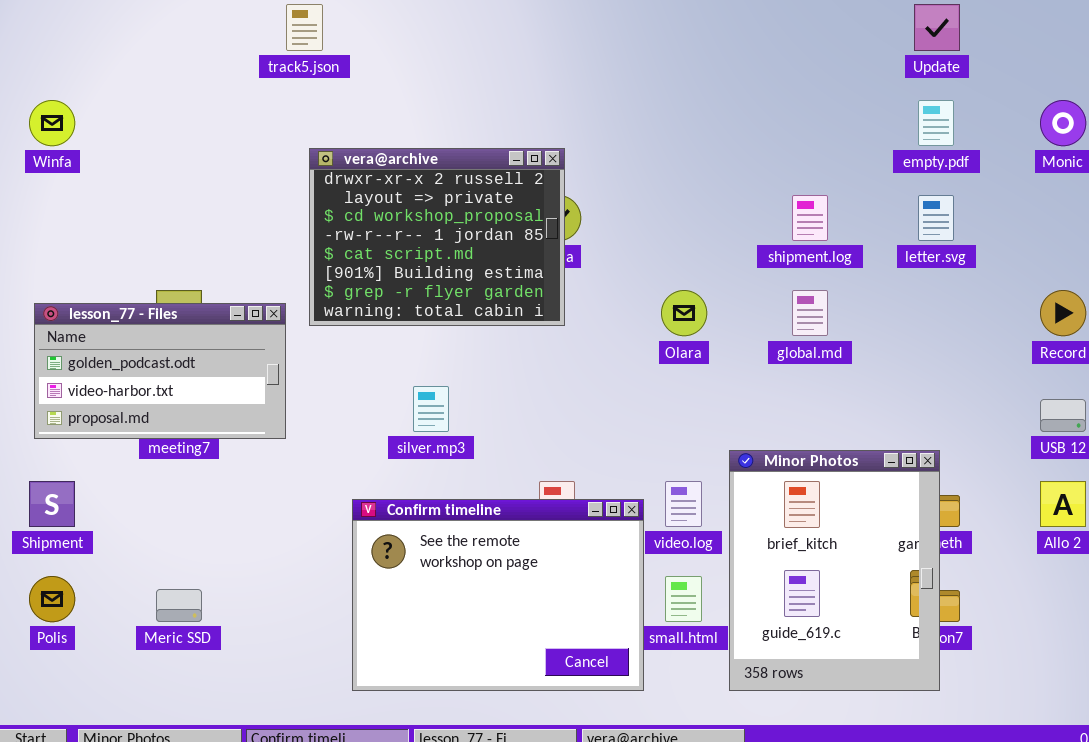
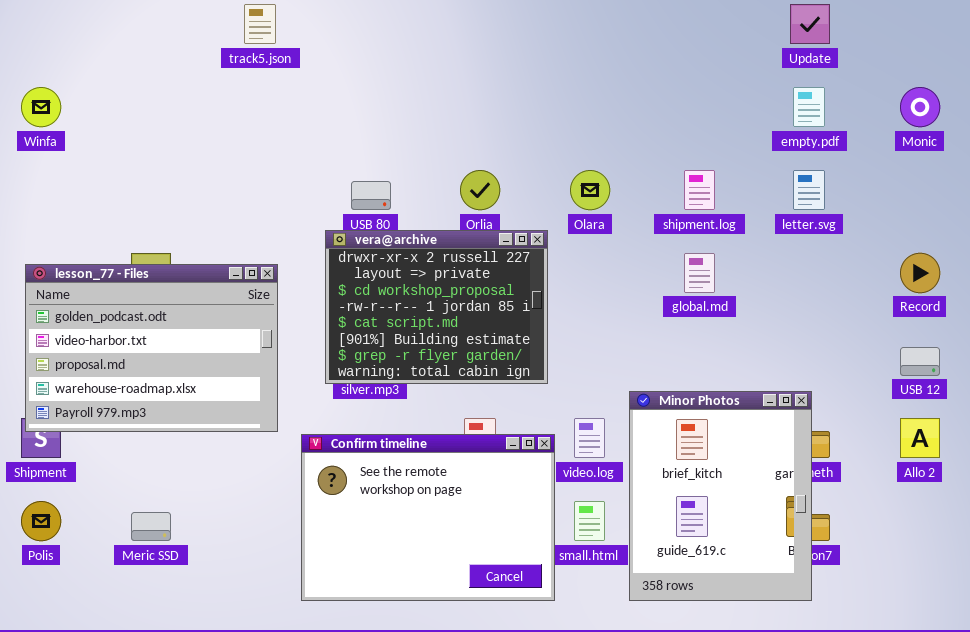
vera@archive: [309,148,565,326] -> [325,230,548,384], moved
Olara: [661,290,707,336] -> [570,170,610,210], moved
lesson_77 - Files: [34,303,286,439] -> [25,264,278,432], resized

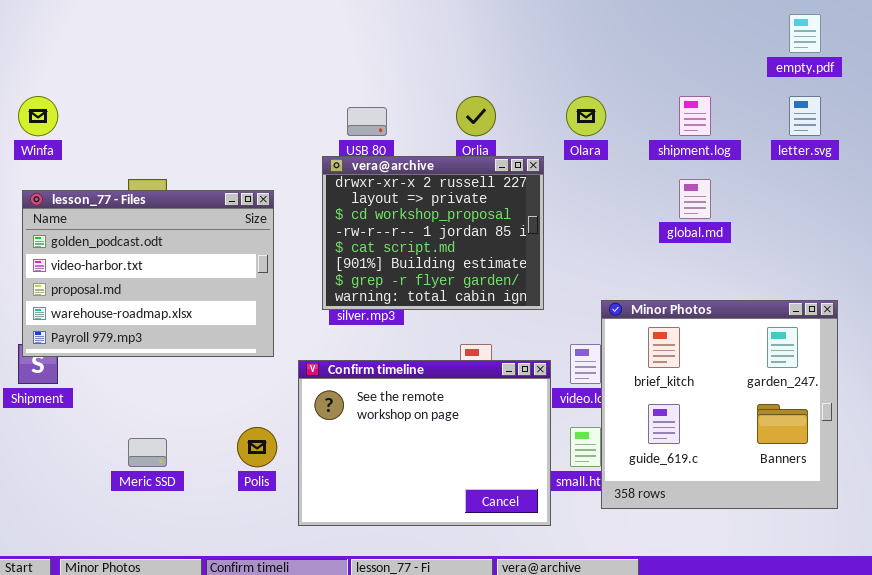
Winfa: [21,87,61,127] -> [18,96,58,136], moved
Minor Photos: [629,391,812,601] -> [601,300,838,509], moved, resized
Polis: [21,501,61,541] -> [237,427,277,467], moved

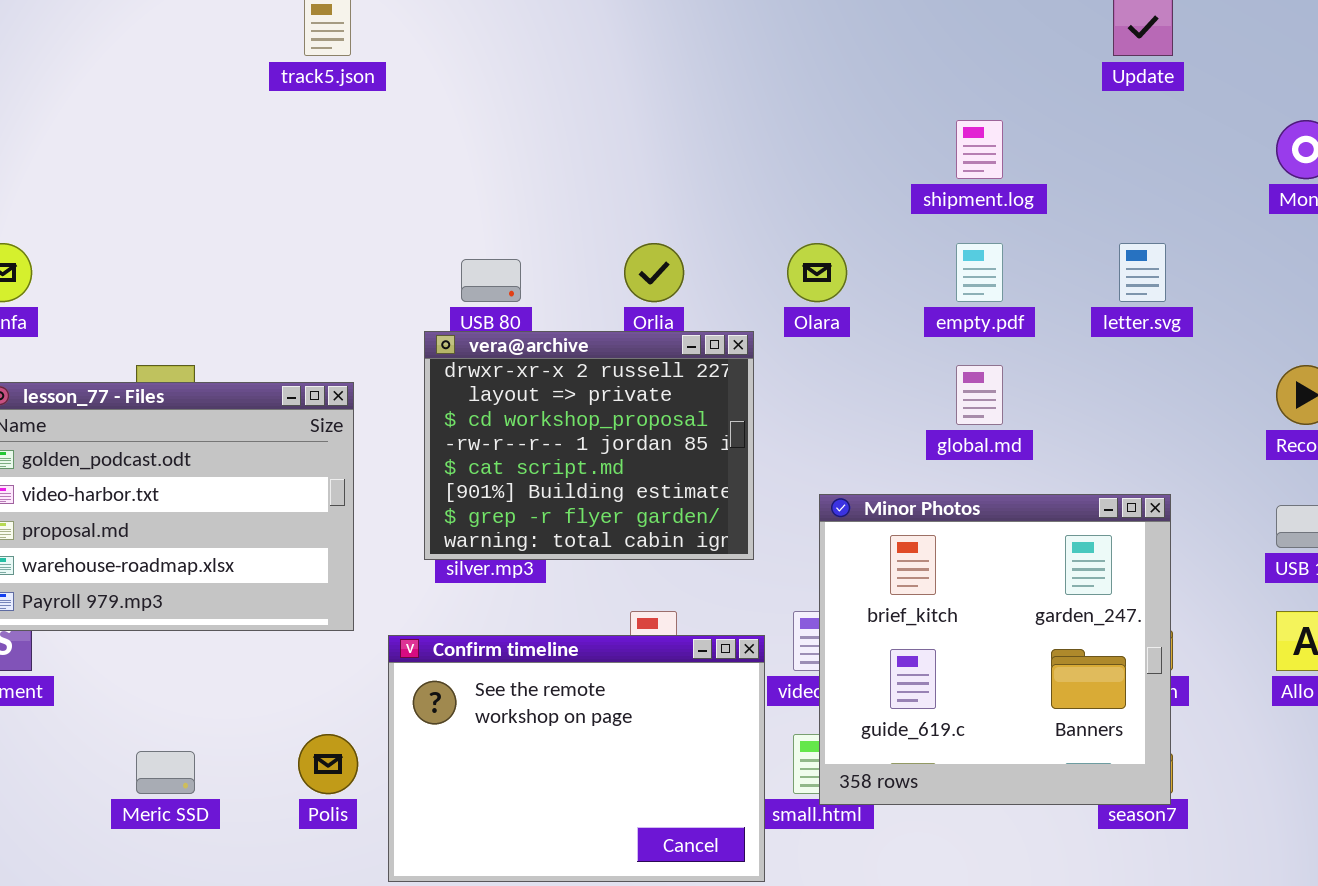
empty.pdf: [789,14,821,53] -> [956,243,1003,302], moved
shipment.log: [679,96,711,136] -> [956,120,1003,179], moved
Minor Photos: [601,300,838,509] -> [819,494,1171,805], moved

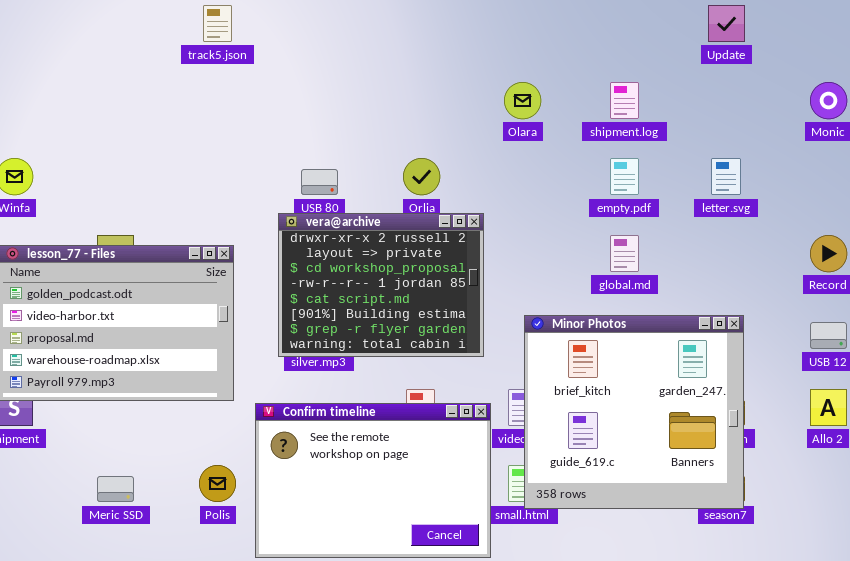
Olara: [787,243,847,302] -> [504,82,541,119], moved

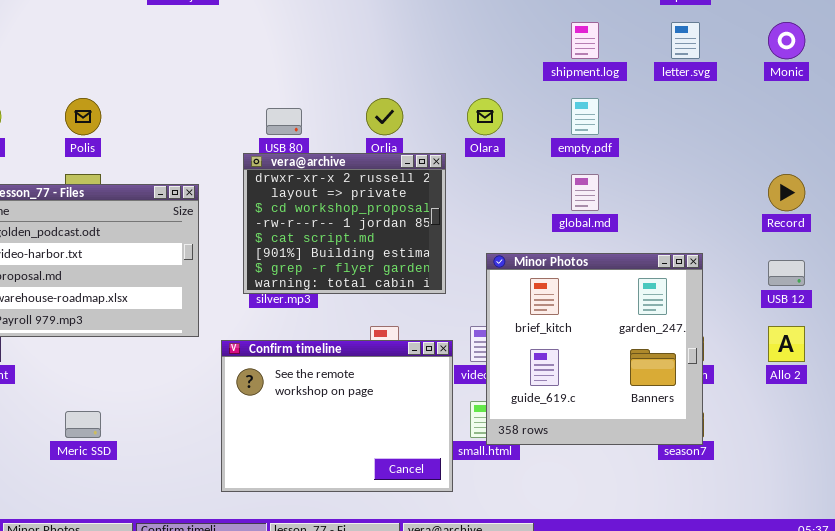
Olara: [504,82,541,119] -> [467,98,503,135], moved
letter.svg: [711,158,741,195] -> [671,22,700,59], moved
Polis: [199,465,236,502] -> [65,98,101,135], moved

